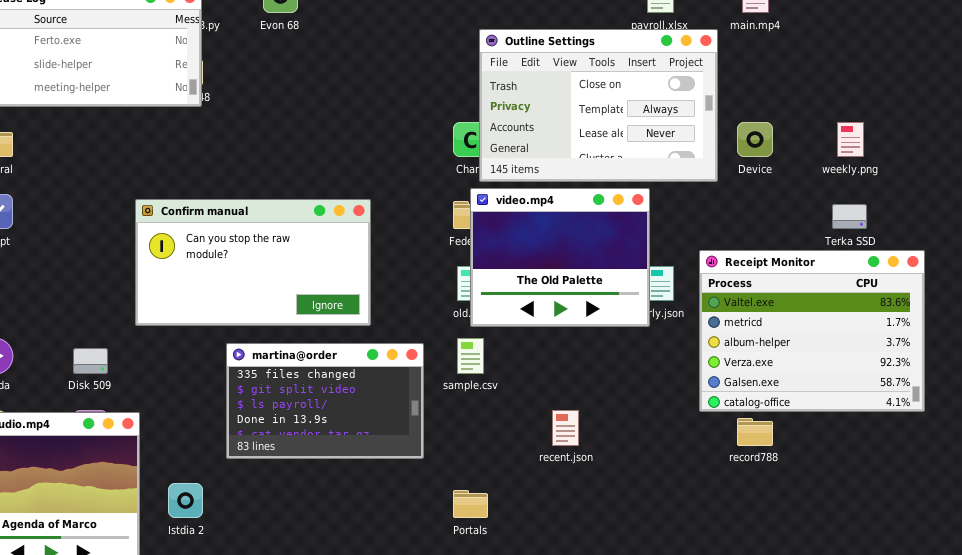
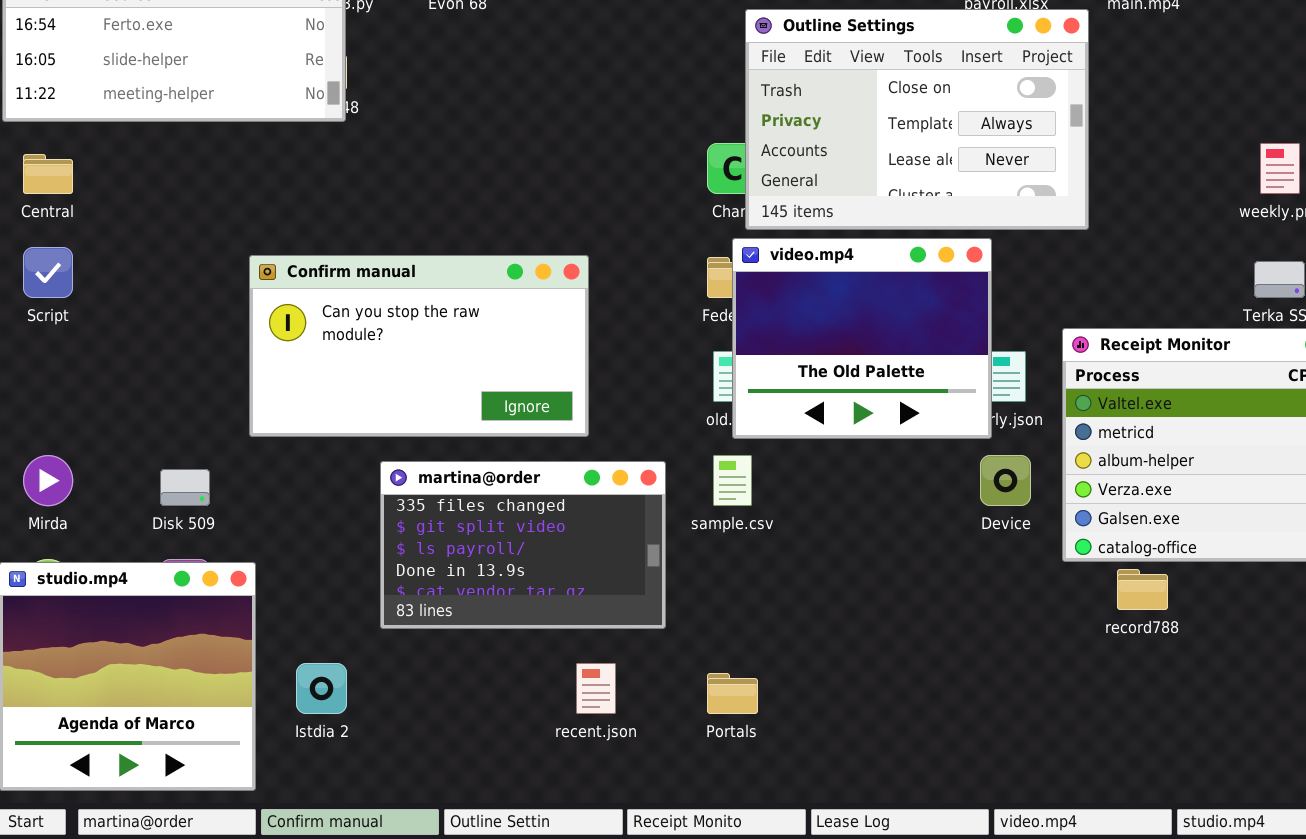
Device: [737,122,773,157] -> [980,455,1031,506], moved
recent.json: [552,410,579,446] -> [576,663,616,714], moved

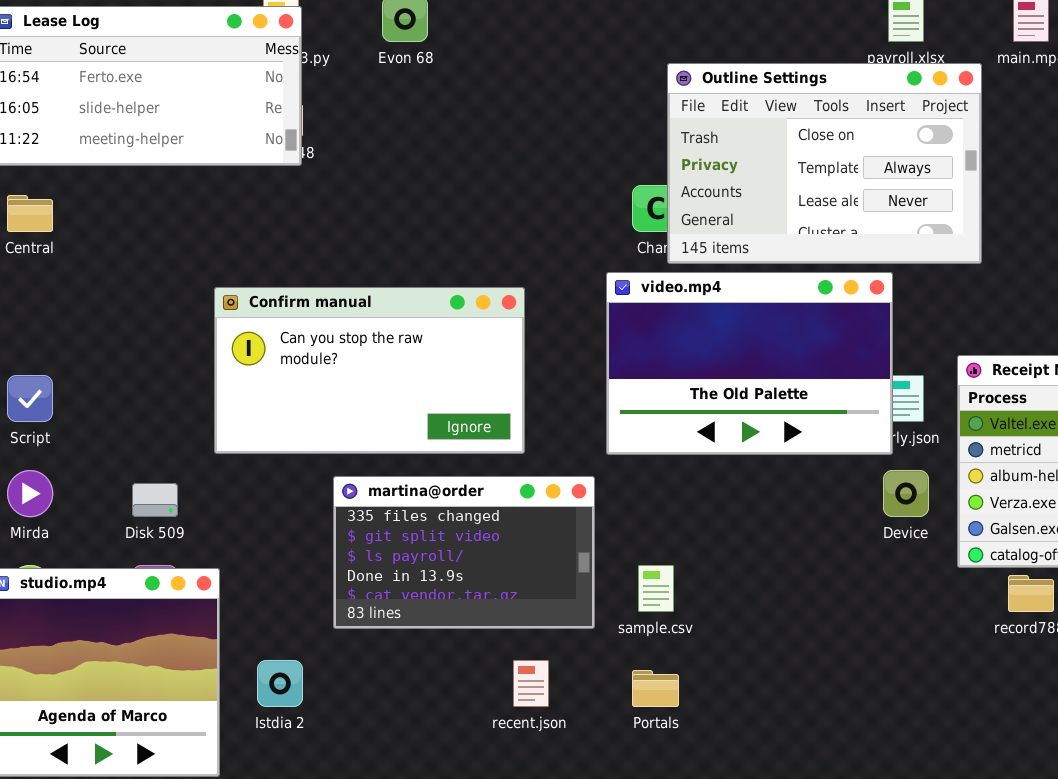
video.mp4: [732,238,992,439] -> [606,272,893,455], resized
Script: [23,247,73,298] -> [7,375,53,422], moved
sample.csv: [713,455,752,506] -> [638,565,674,612], moved

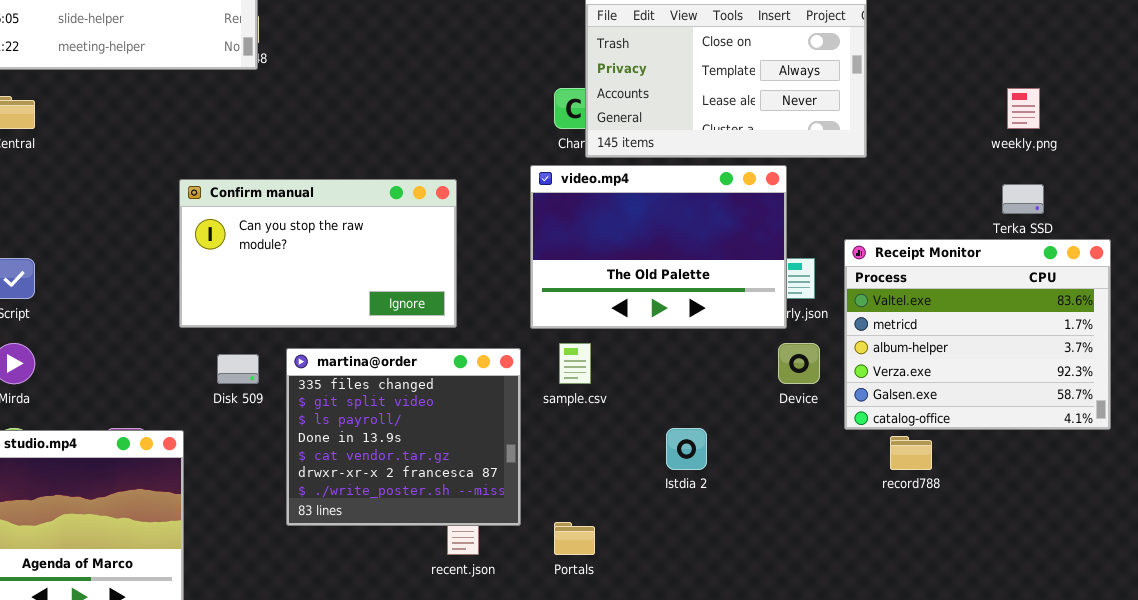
martina@order: [333,476,595,629] -> [286,348,521,526], resized
Disk 509: [132,483,178,517] -> [217,354,259,384], moved
sample.csv: [638,565,674,612] -> [559,343,591,384], moved
Istdia 2: [257,660,303,707] -> [666,428,707,470], moved

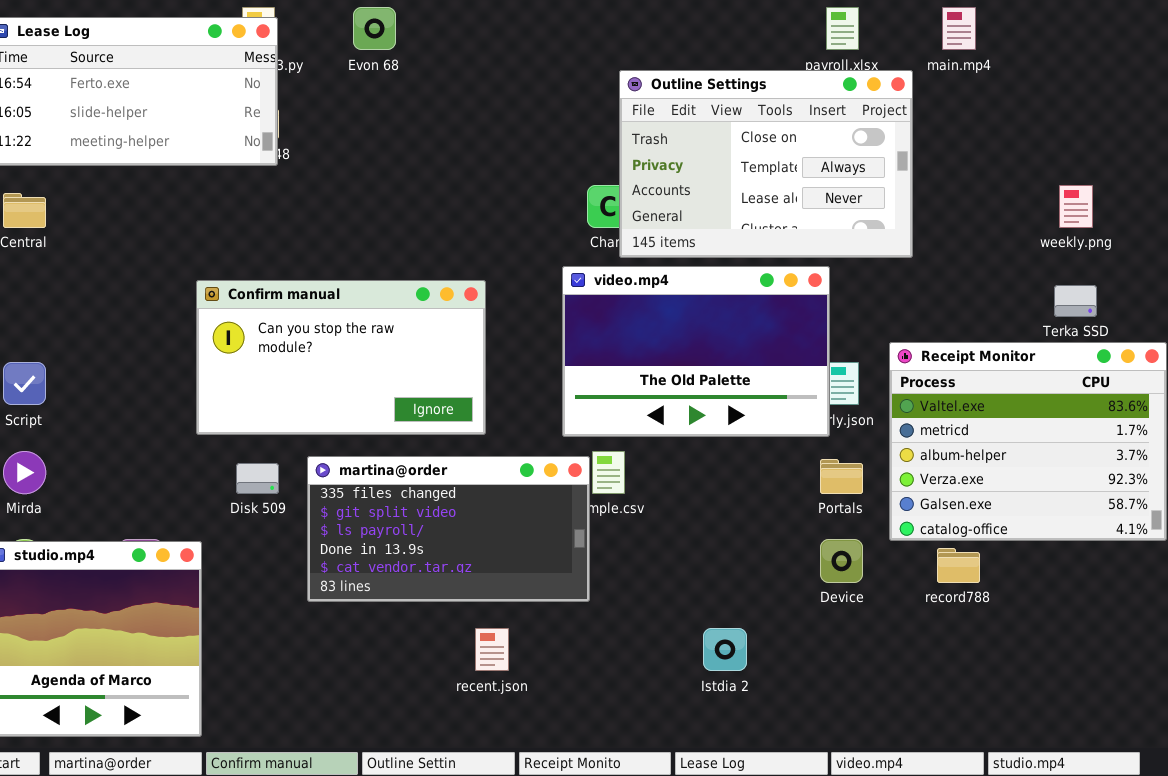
Device: [778,343,820,384] -> [820,539,863,583], moved
martina@order: [286,348,521,526] -> [307,456,590,602], resized
Istdia 2: [666,428,707,470] -> [703,628,747,671], moved
Portals: [554,522,595,555] -> [820,459,863,494], moved

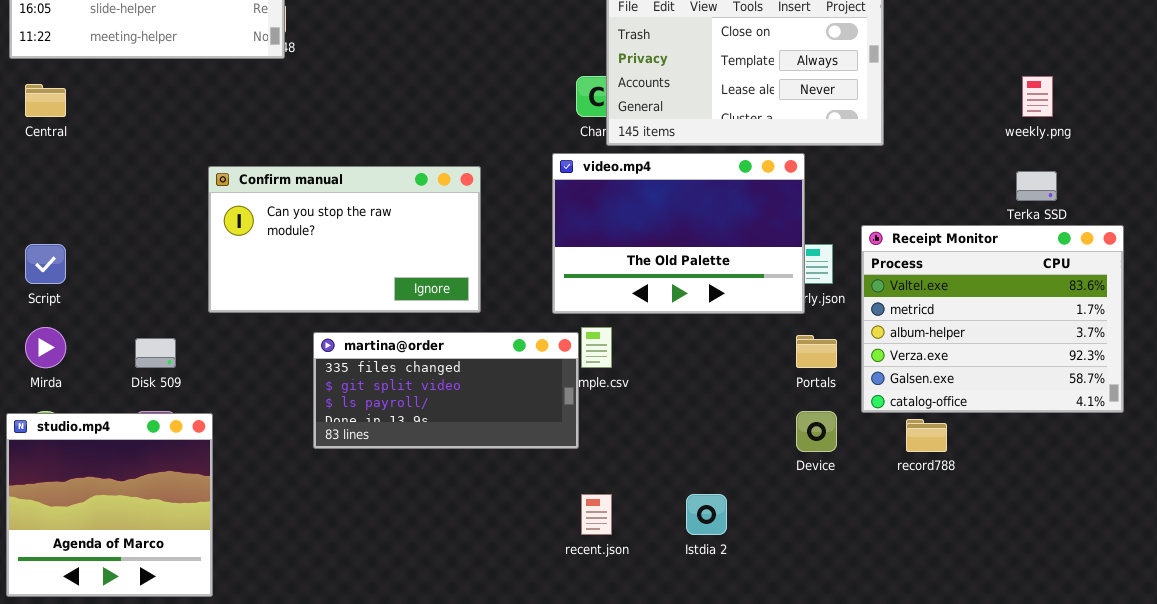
martina@order: [307,456,590,602] -> [313,332,579,449], resized
Disk 509: [236,463,279,494] -> [135,338,176,368], moved
recent.json: [475,628,509,671] -> [581,494,612,535], moved

